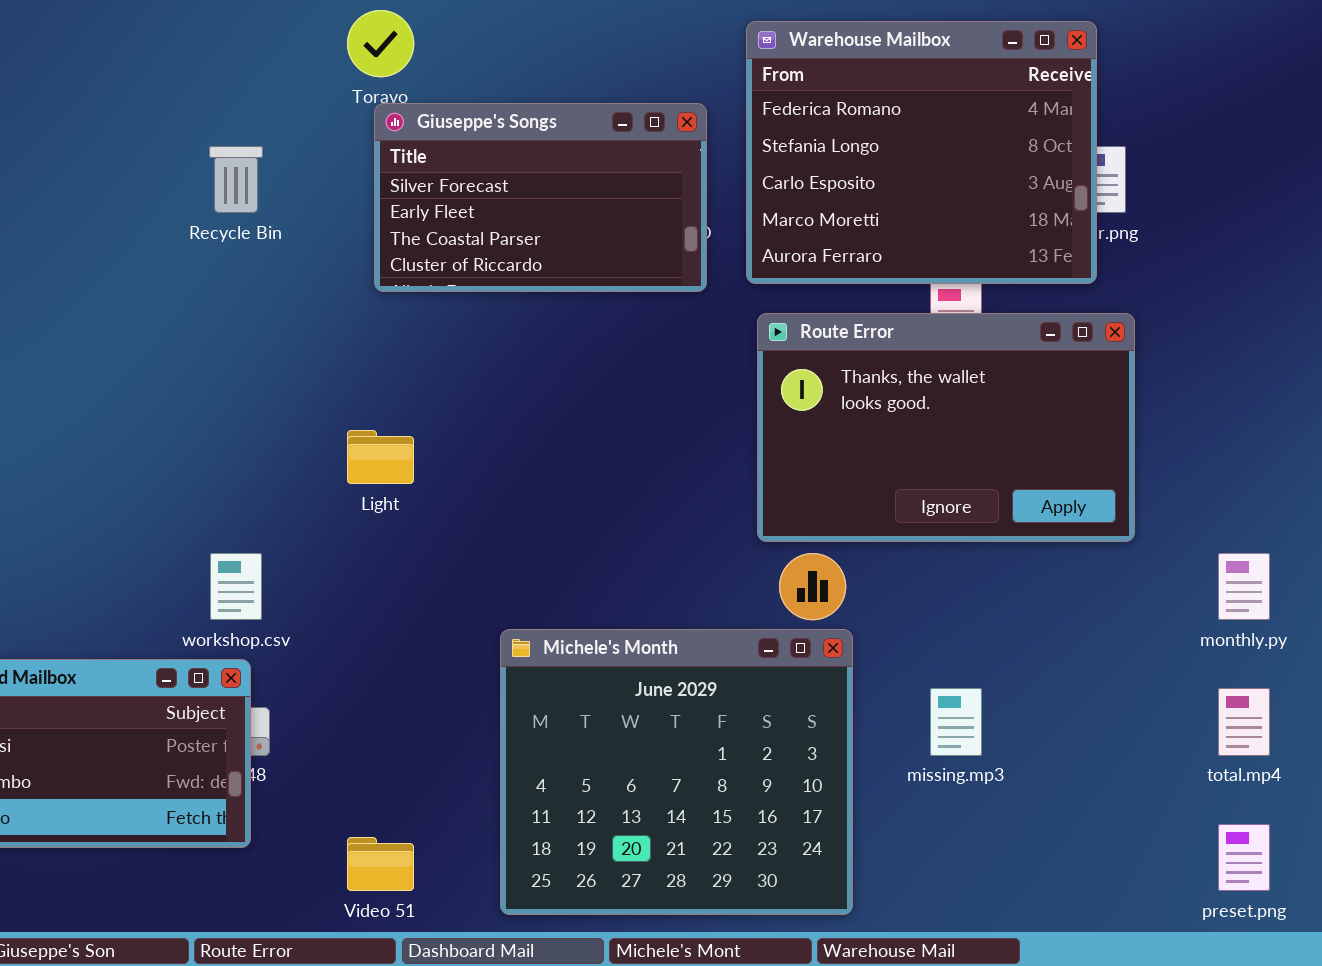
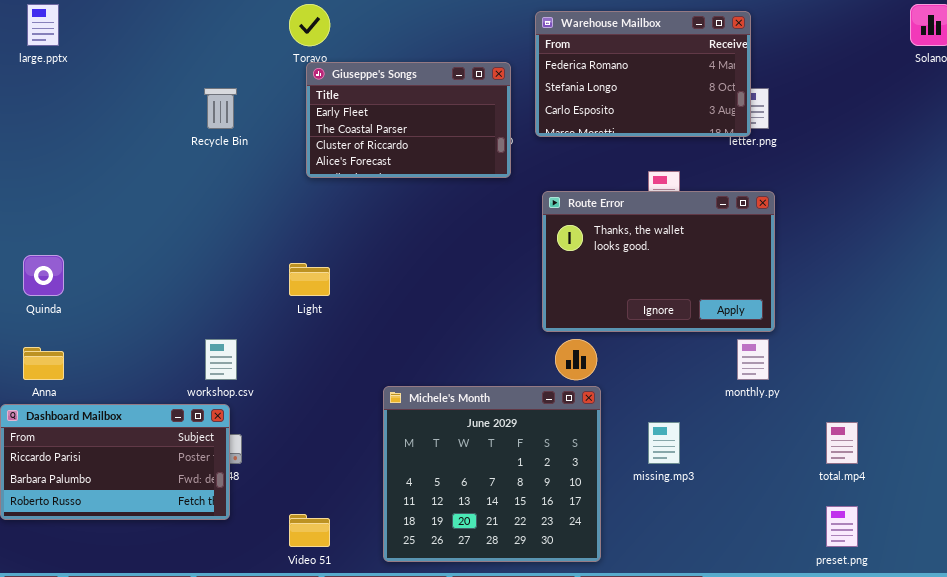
Warehouse Mailbox: [746,21,1097,284] -> [535,11,751,137], resized
Giuseppe's Songs: [374,103,707,292] -> [306,62,511,178], scrolled down 1 row
monthly.py: [1218,553,1270,620] -> [737,339,769,380], moved

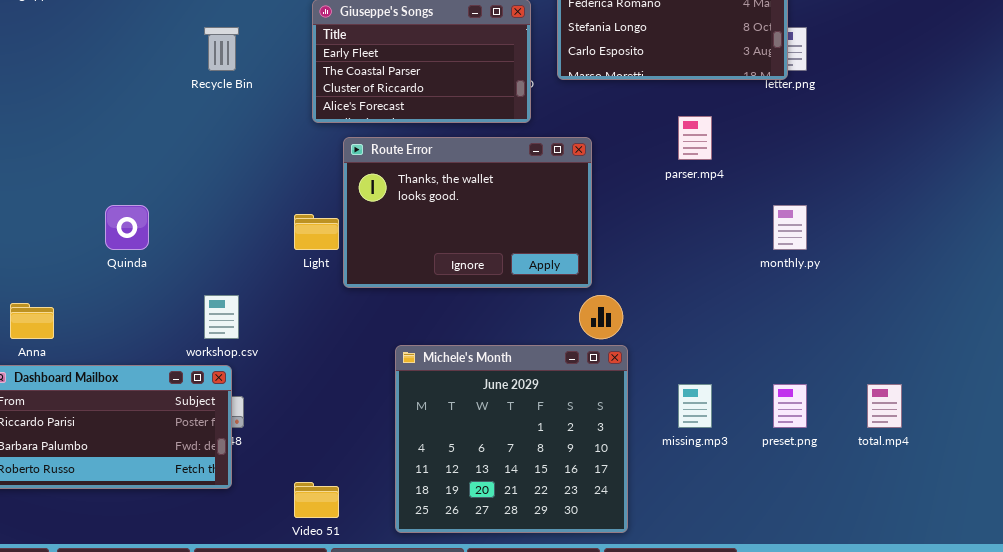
Route Error: [542,191,775,332] -> [343,137,592,288], moved
Quinda: [23,255,64,296] -> [105,205,149,250], moved
monthly.py: [737,339,769,380] -> [773,205,807,250], moved
preset.png: [826,506,858,547] -> [773,384,807,428], moved

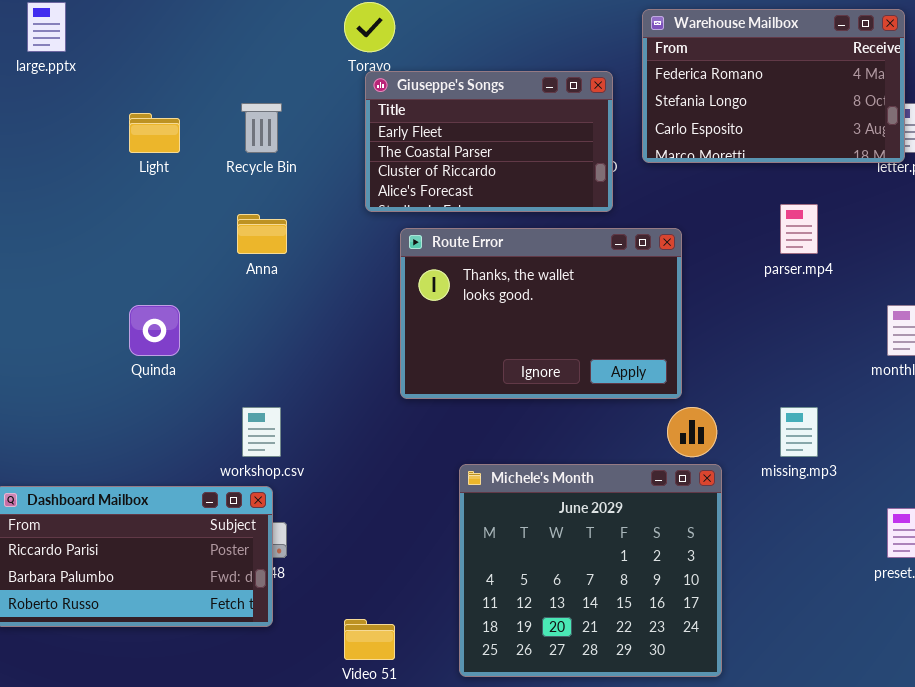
Light: [294,214,339,250] -> [129,113,180,153], moved
Anna: [10,303,54,339] -> [237,214,287,254], moved
missing.mp3: [678,384,712,428] -> [780,407,818,457], moved

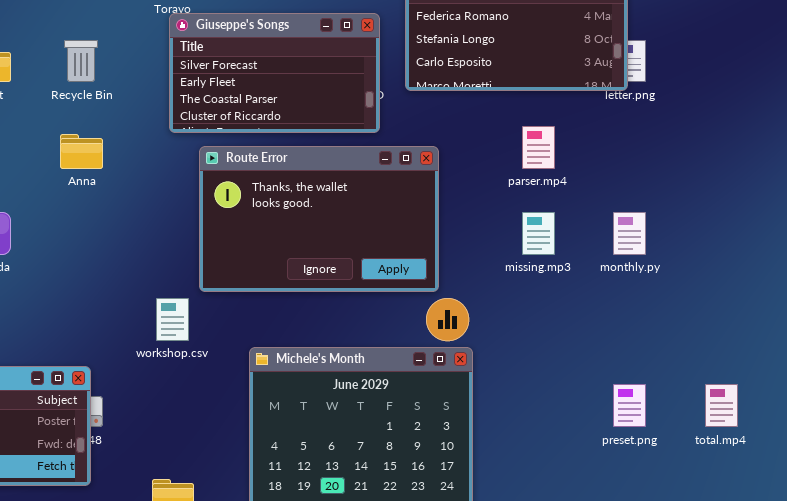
Giuseppe's Songs: [365,71,613,212] -> [169,13,380,133], scrolled up 1 row
workshop.csv: [242,407,281,457] -> [156,298,189,341], moved
missing.mp3: [780,407,818,457] -> [522,212,555,255], moved

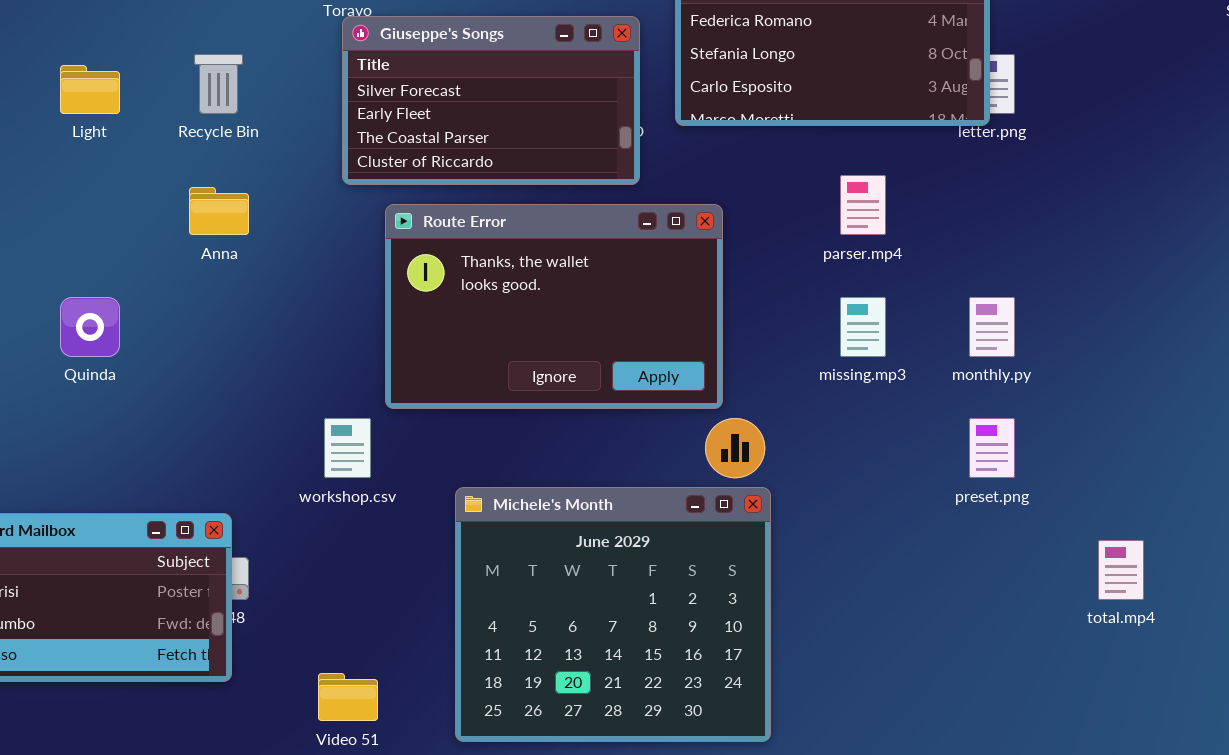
preset.png: [613,384,646,427] -> [969,418,1015,478], moved

